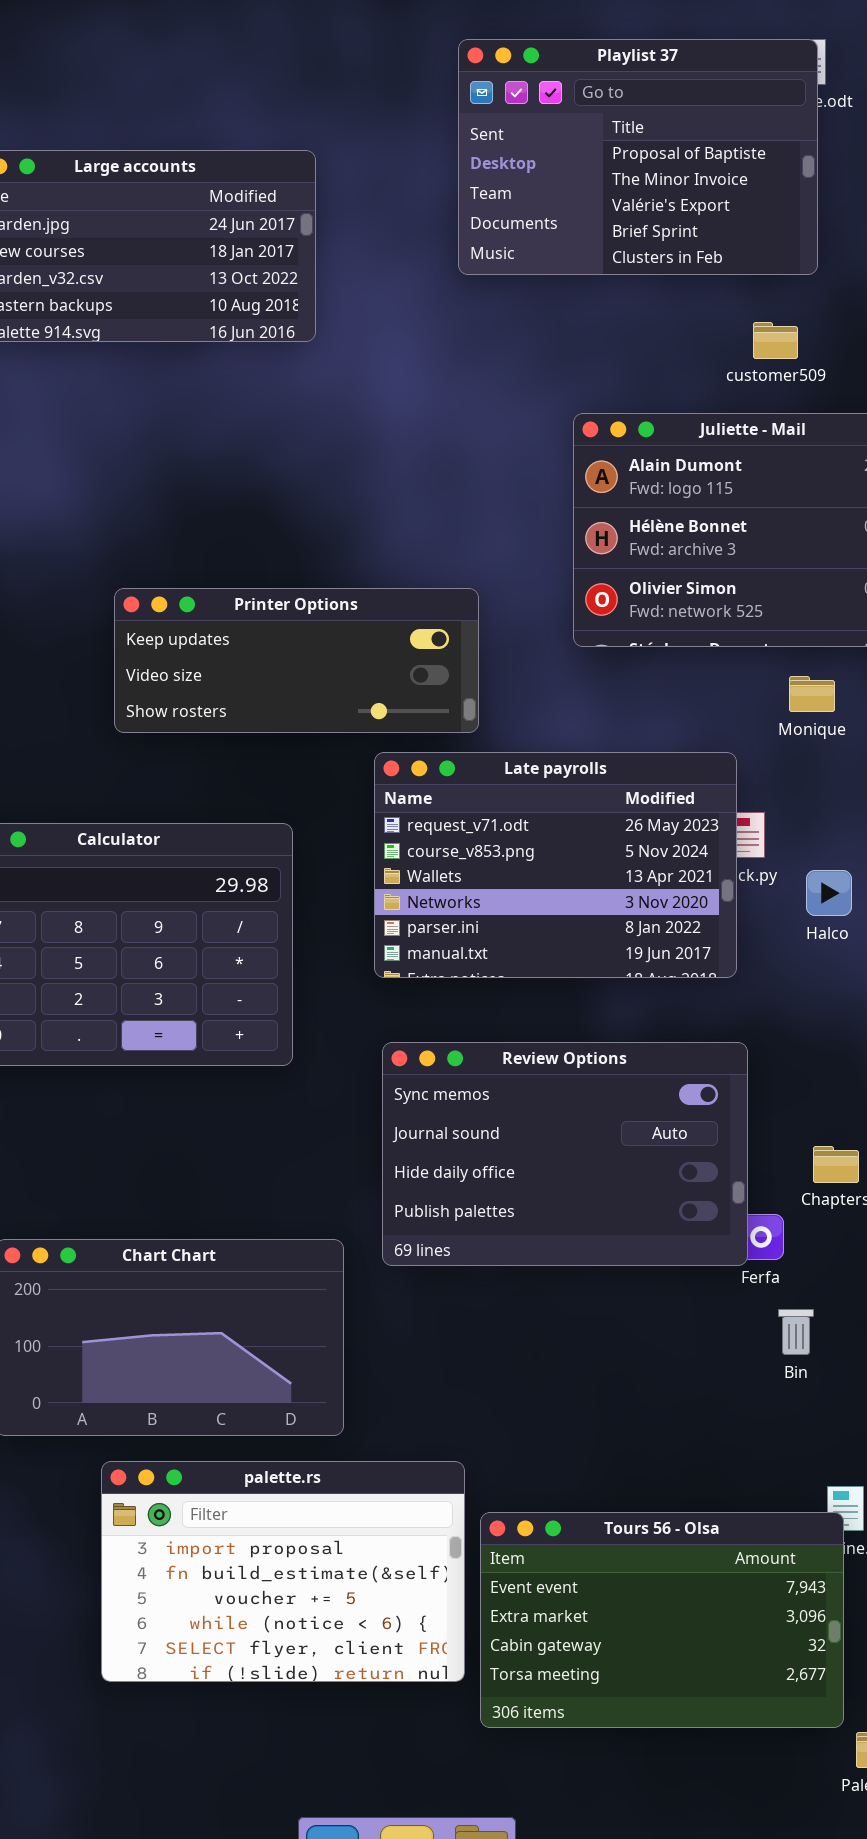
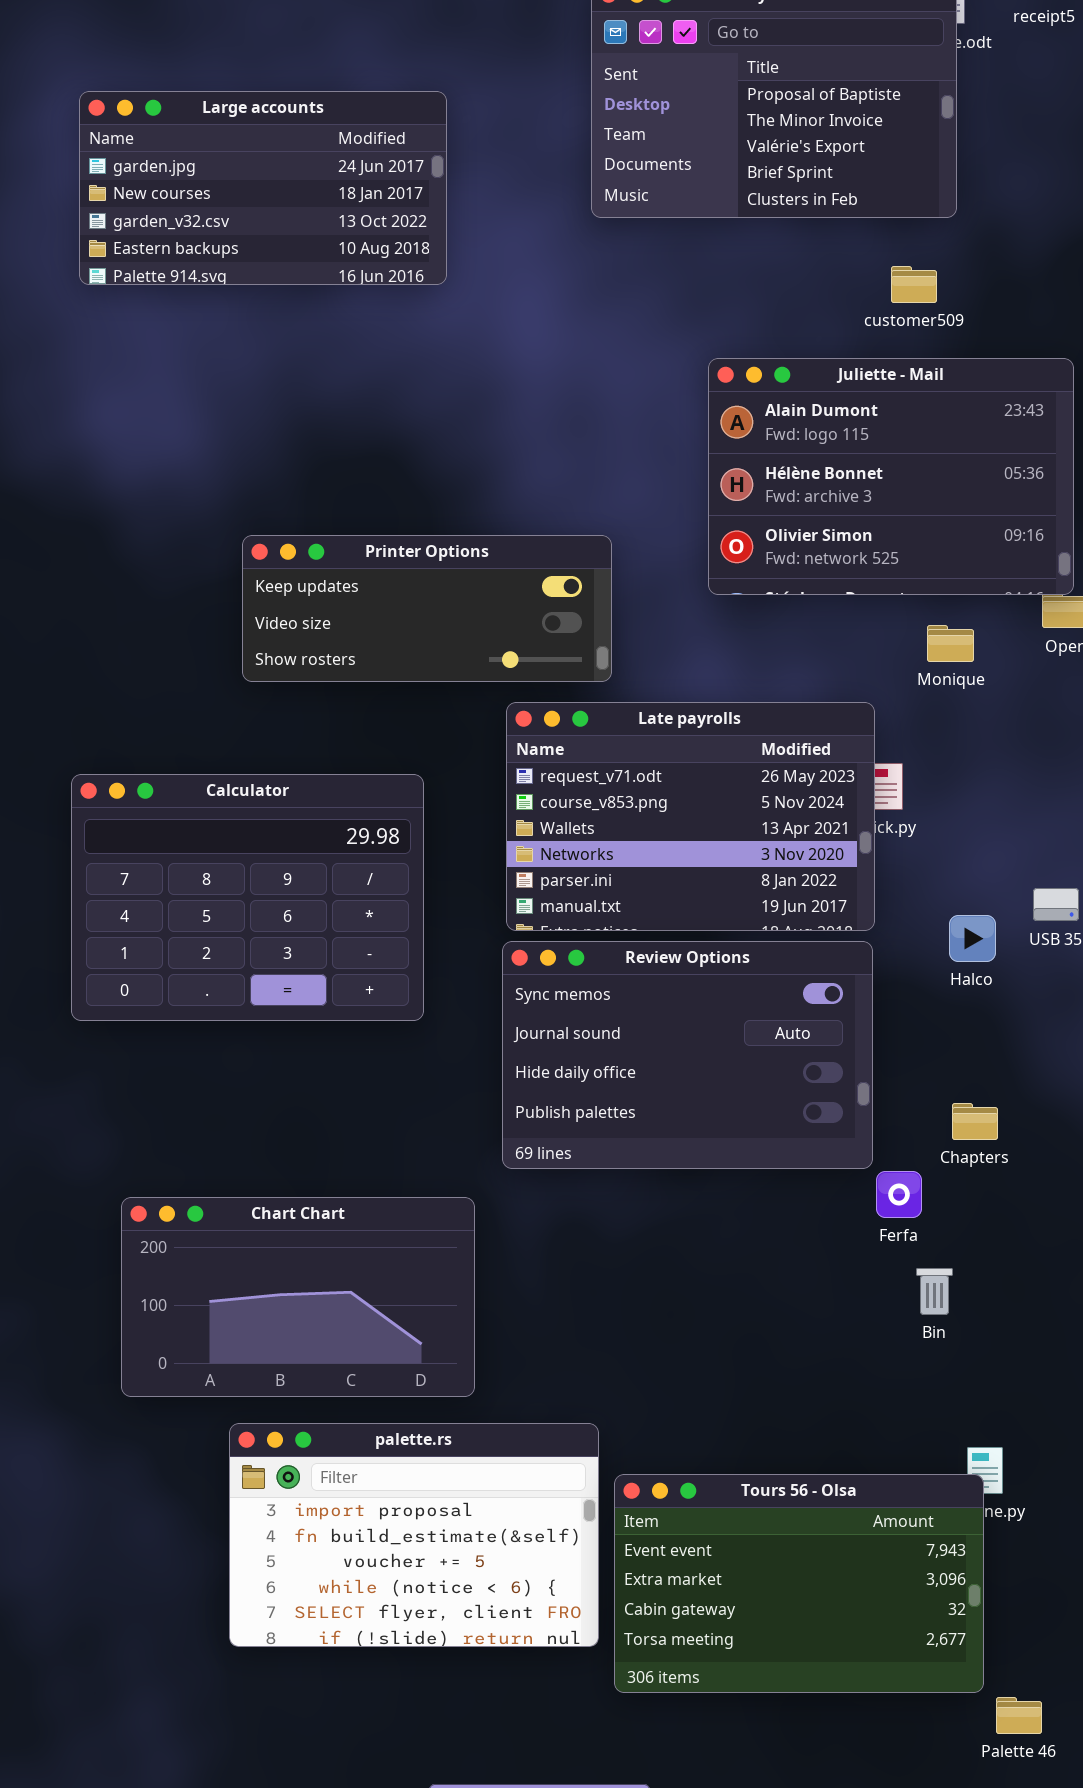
Halco: [806,870,852,916] -> [949,915,996,962], moved
Review Options: [382,1042,748,1266] -> [502,941,873,1169], moved

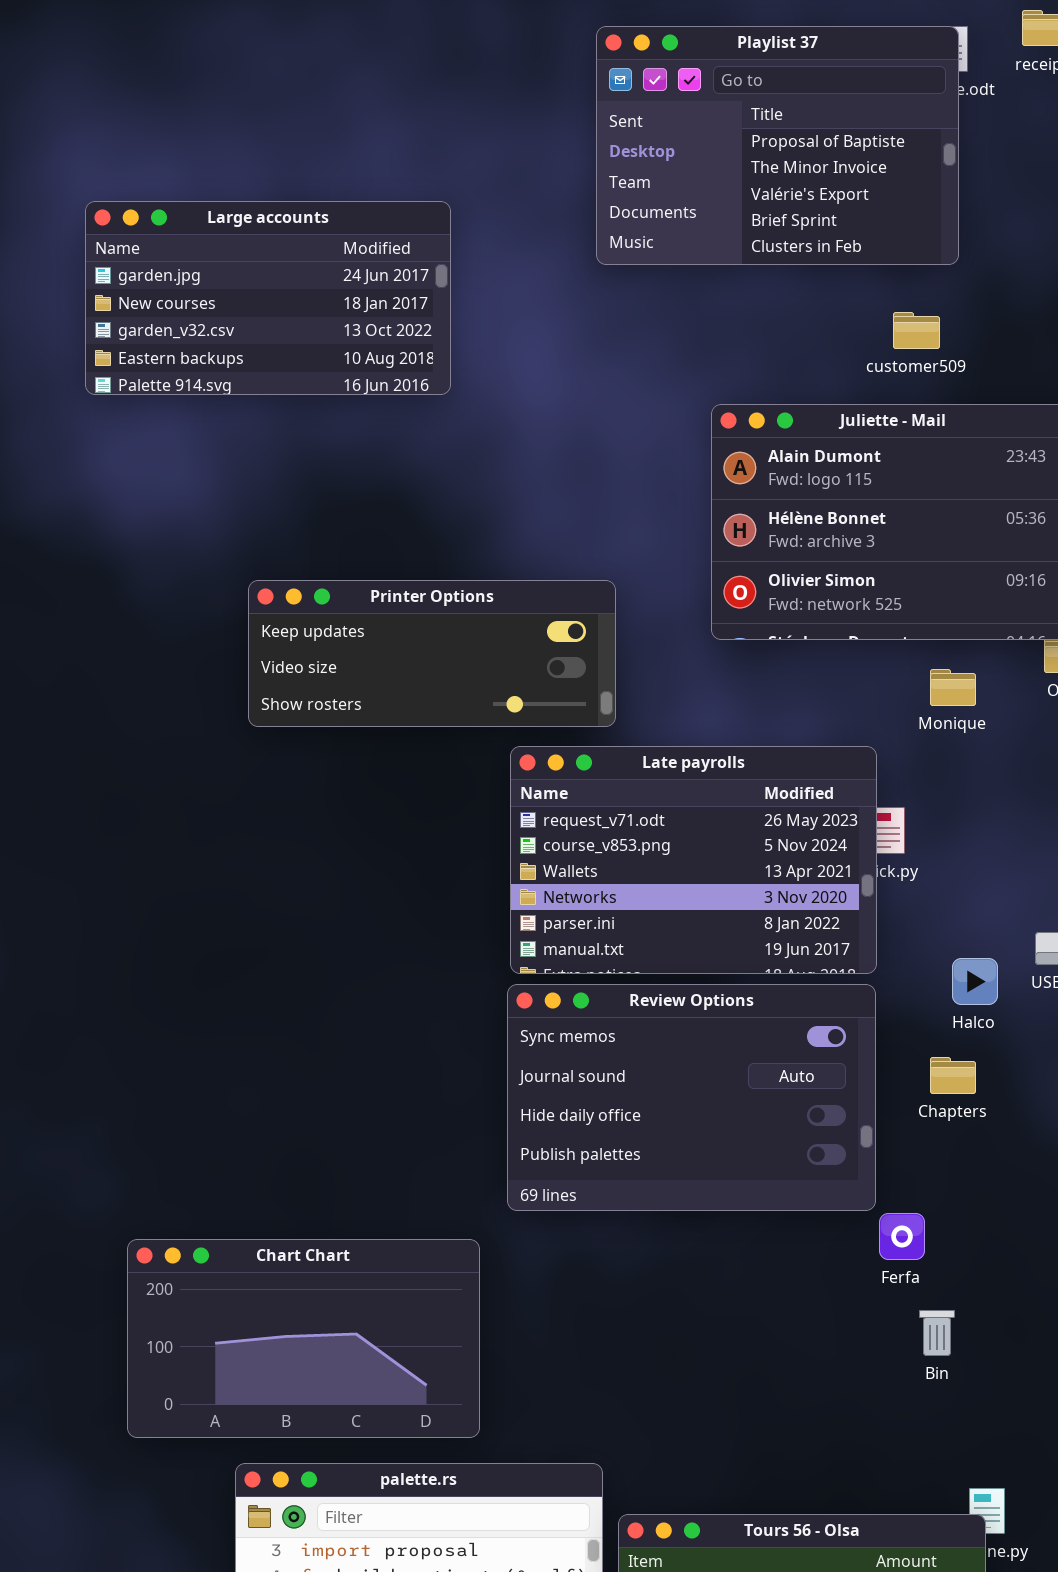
Large accounts: [79,91,447,285] -> [85,201,451,395], moved
Calculator: [71,774,424,1021] -> none, closed
Chapters: [952,1103,998,1140] -> [930,1057,976,1094], moved

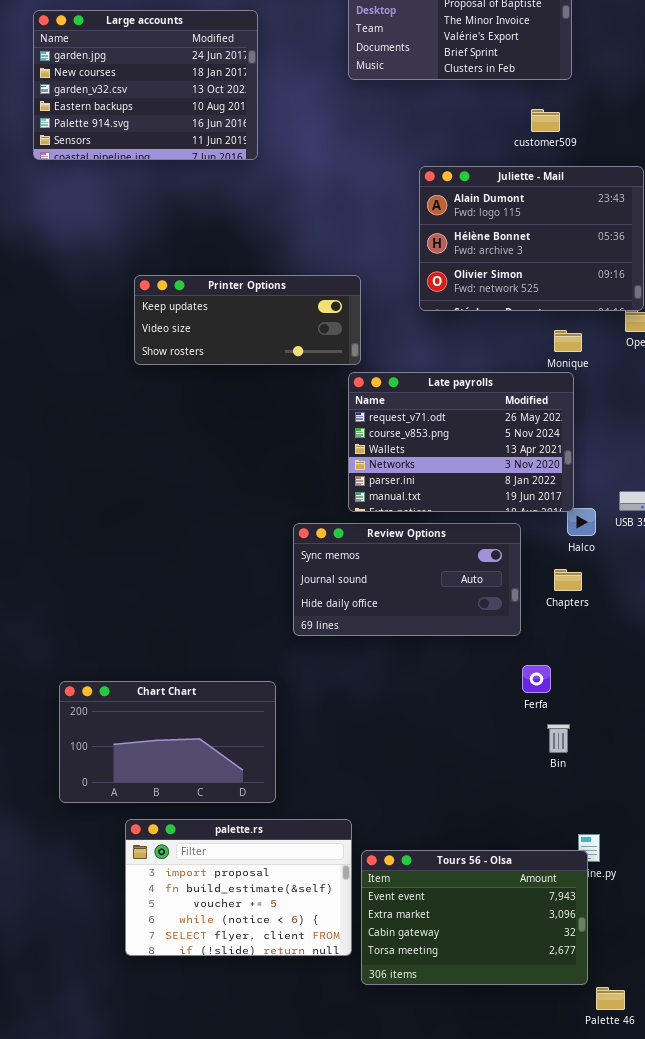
Large accounts: [85,201,451,395] -> [33,10,258,160], resized
Late payrolls: [510,746,877,974] -> [348,372,574,512], moved
Review Options: [507,984,876,1211] -> [293,523,521,636], resized

